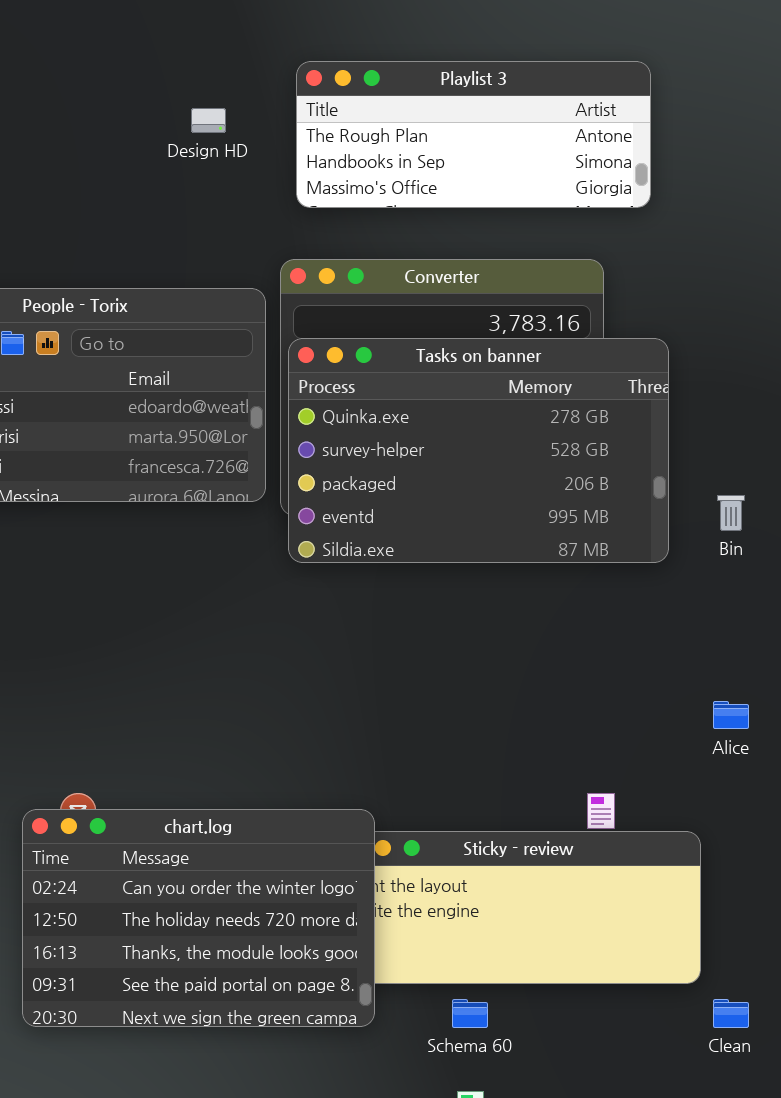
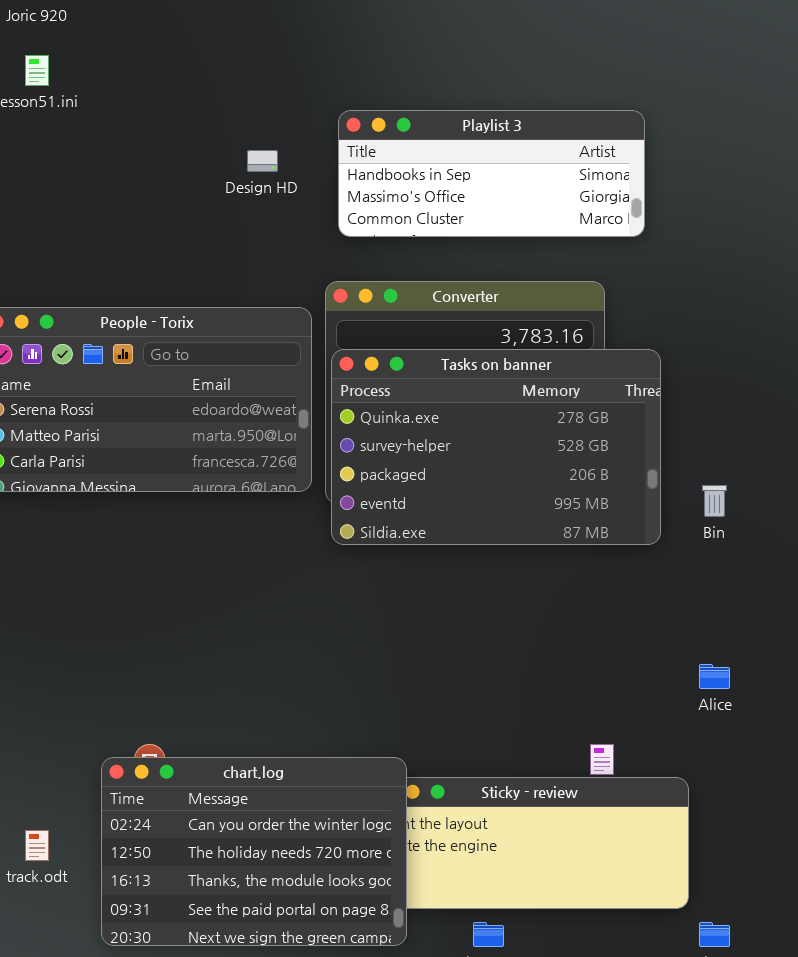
Playlist 3: [296,61,651,208] -> [338,110,645,237], scrolled down 1 row

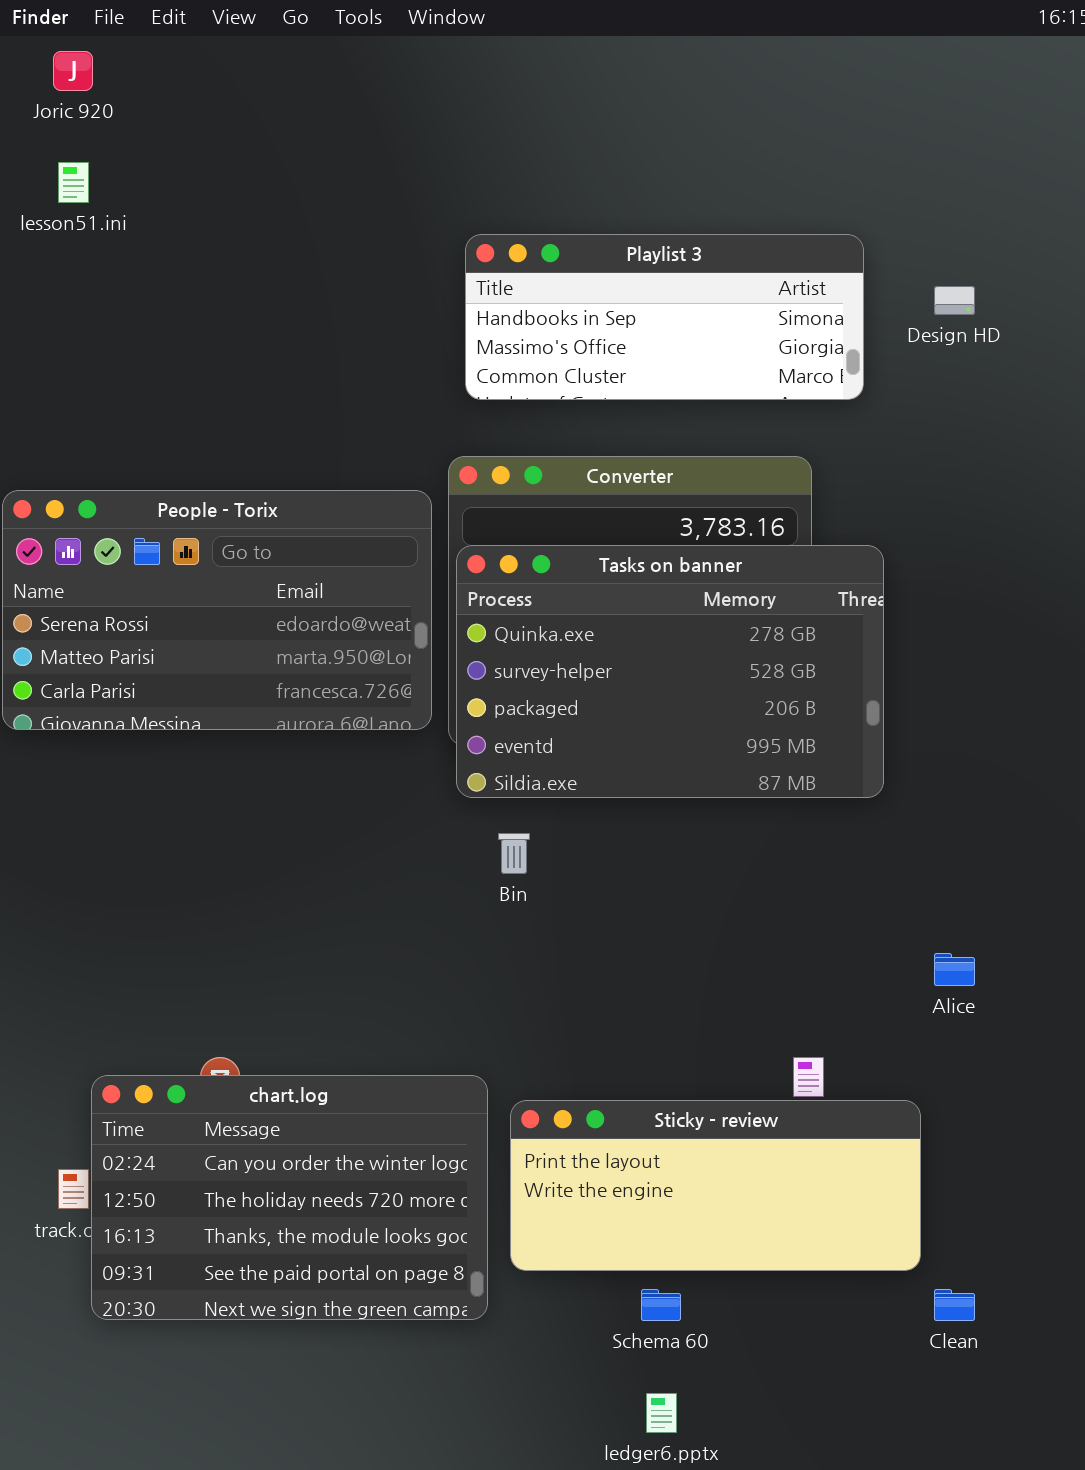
Design HD: [247,150,278,172] -> [934,286,975,315], moved
Bin: [702,485,727,517] -> [498,833,530,874], moved
chart.log: [101,757,407,946] -> [91,1075,488,1320], moved

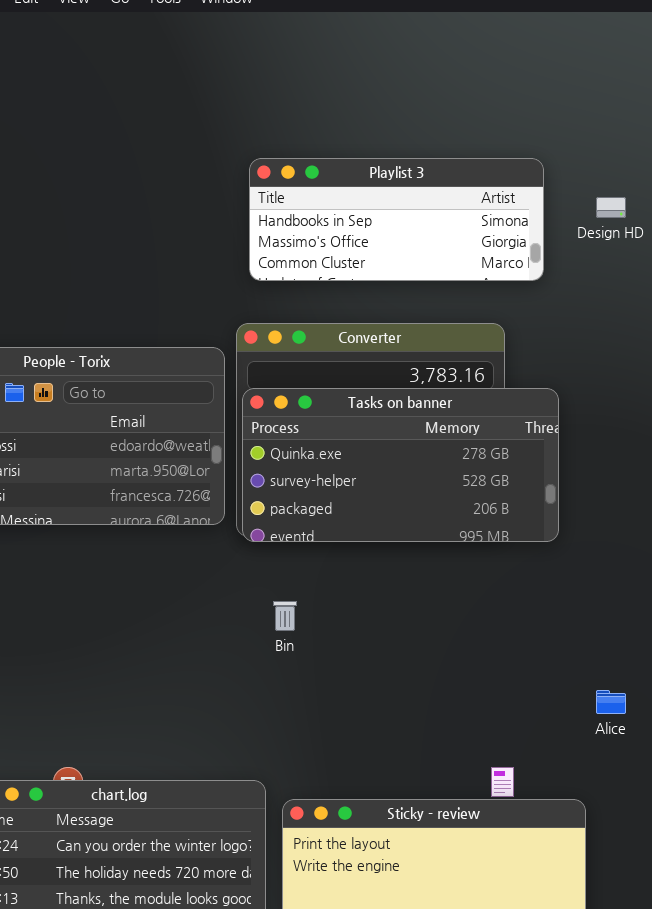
Tasks on banner: [456,545,884,798] -> [242,388,559,542], resized

